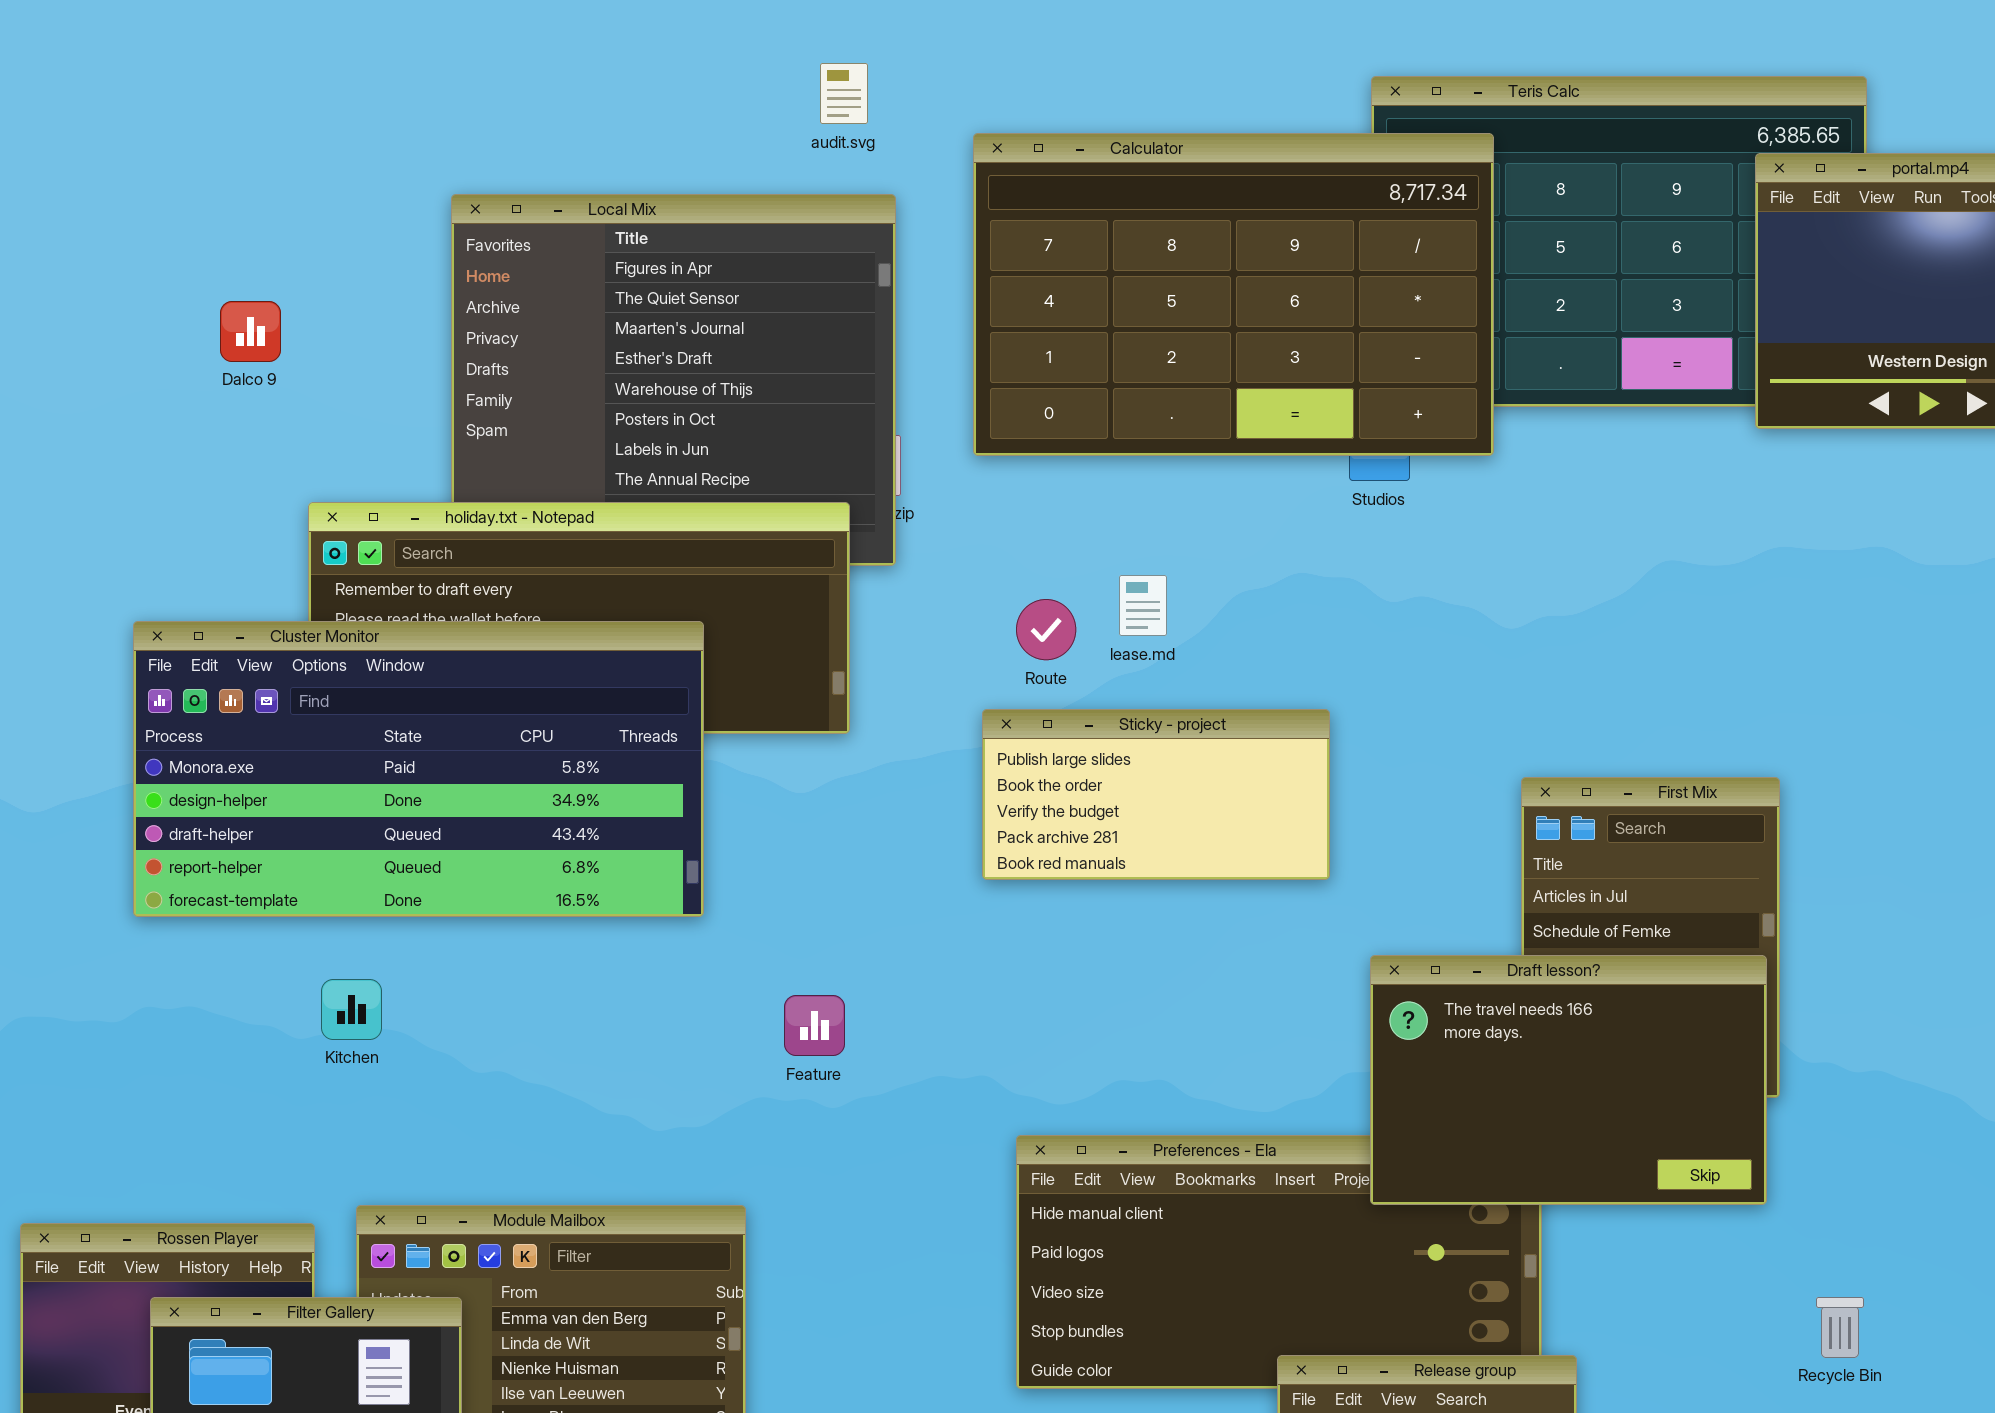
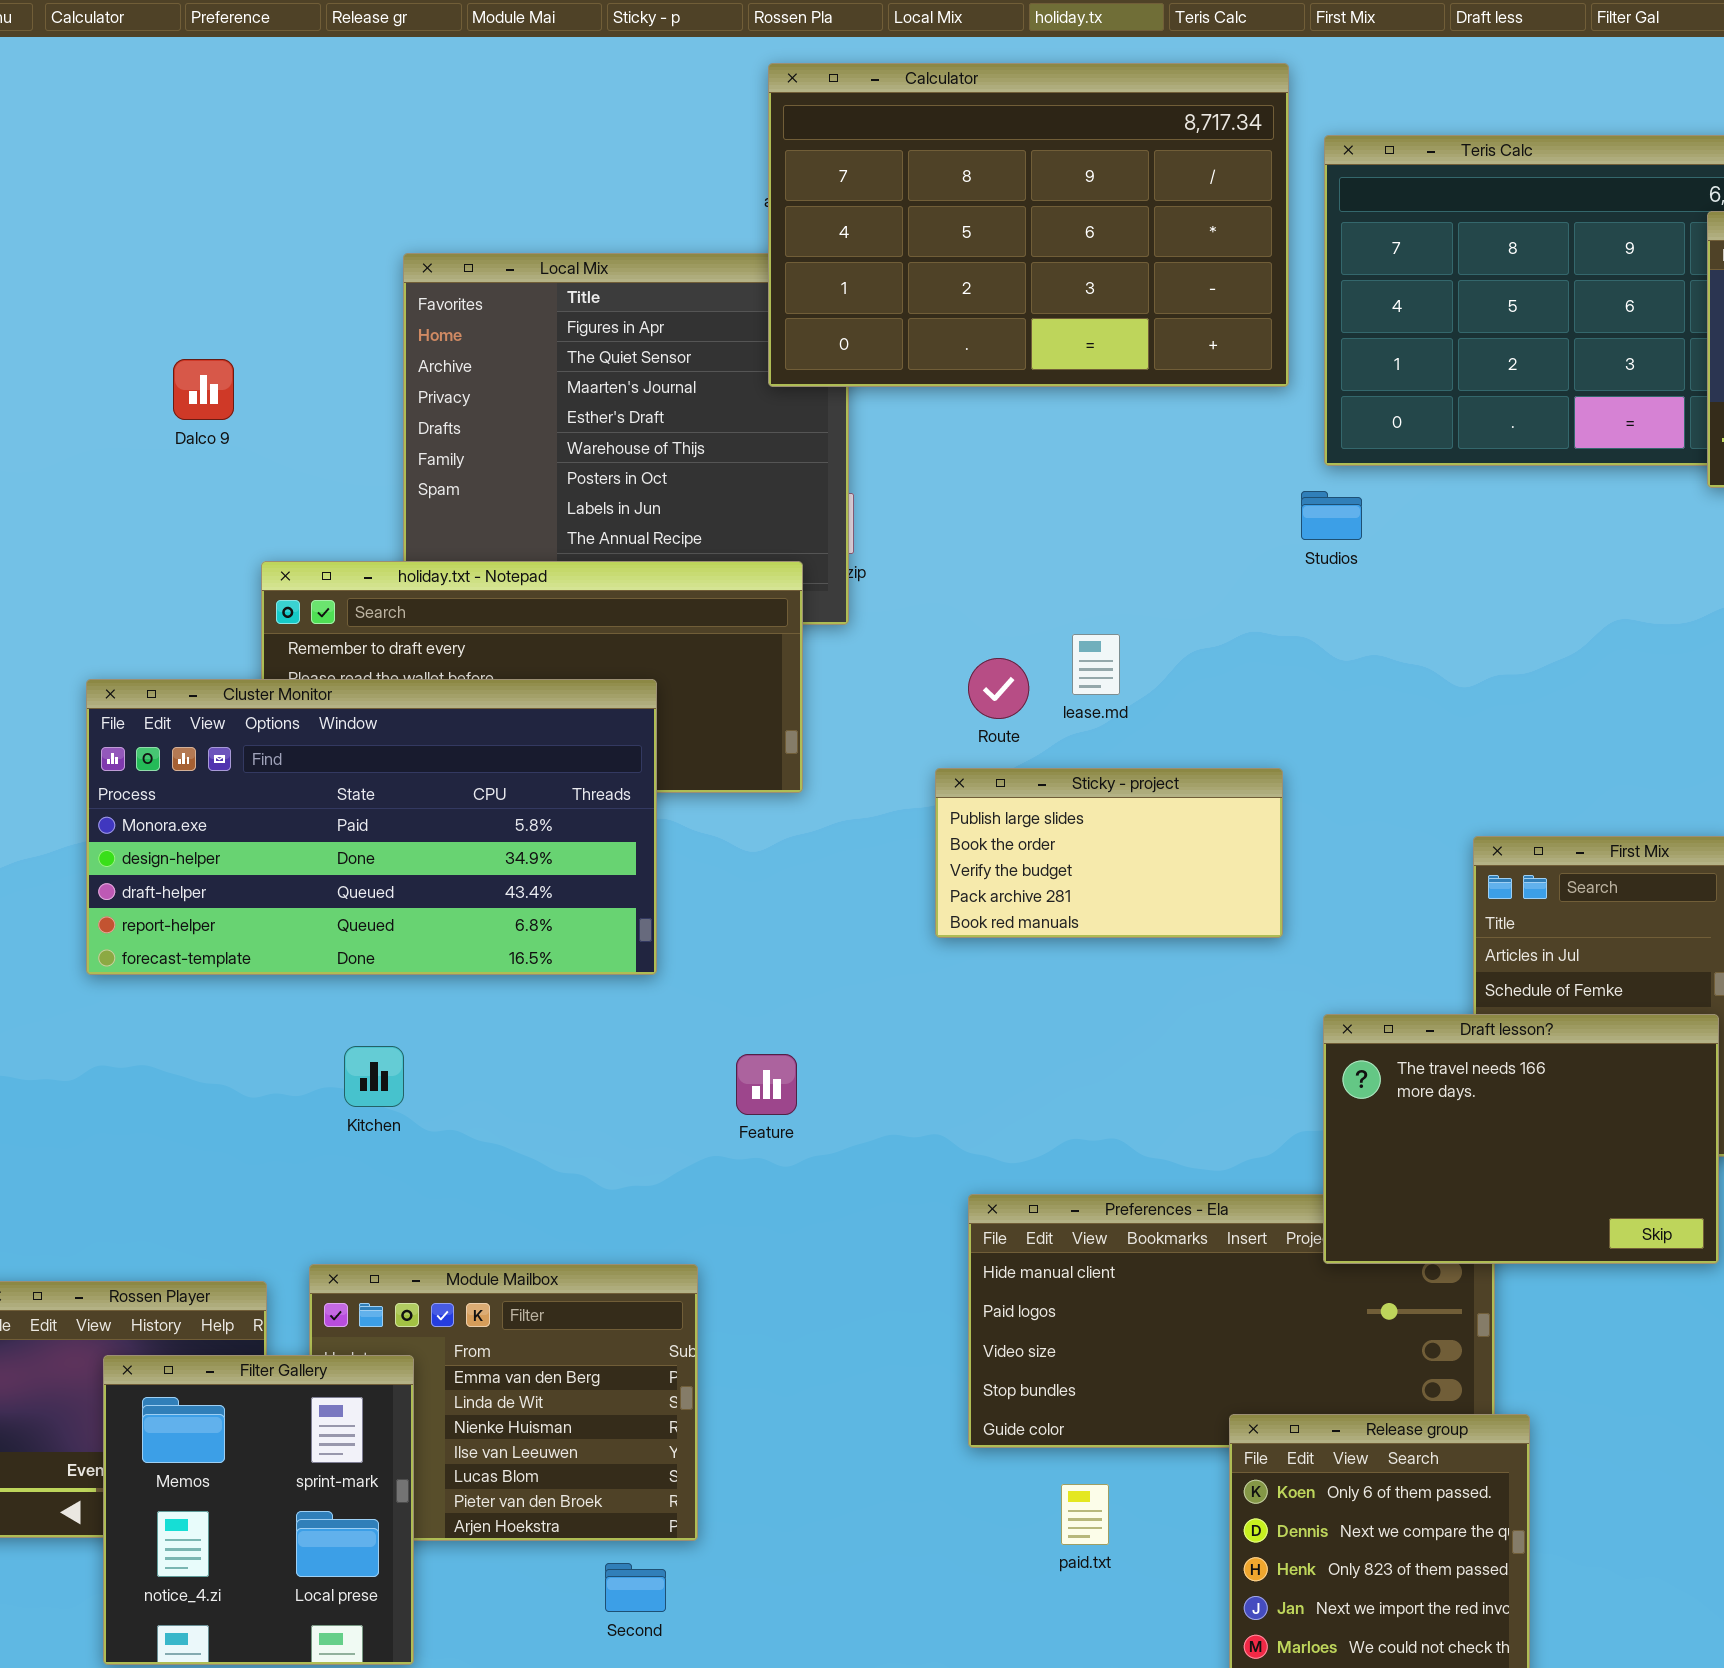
Calculator: [973,133,1494,456] -> [768,63,1289,387], moved
Kitchen: [321,979,382,1040] -> [344,1046,404,1107], moved

